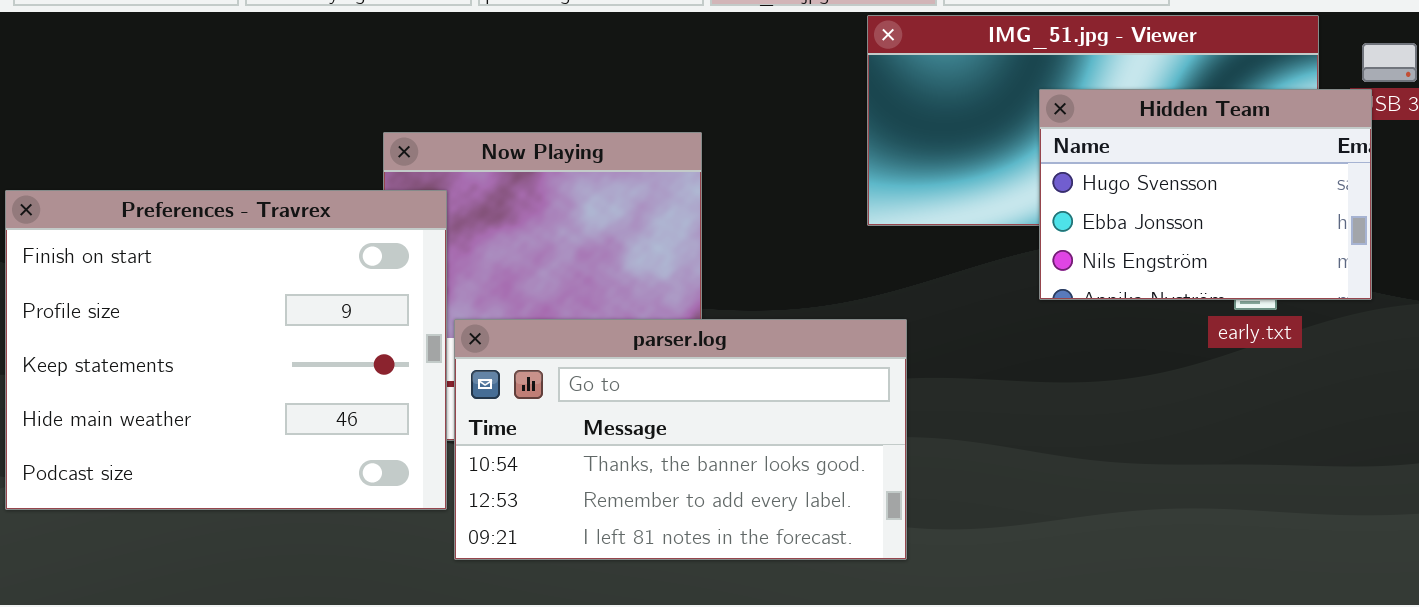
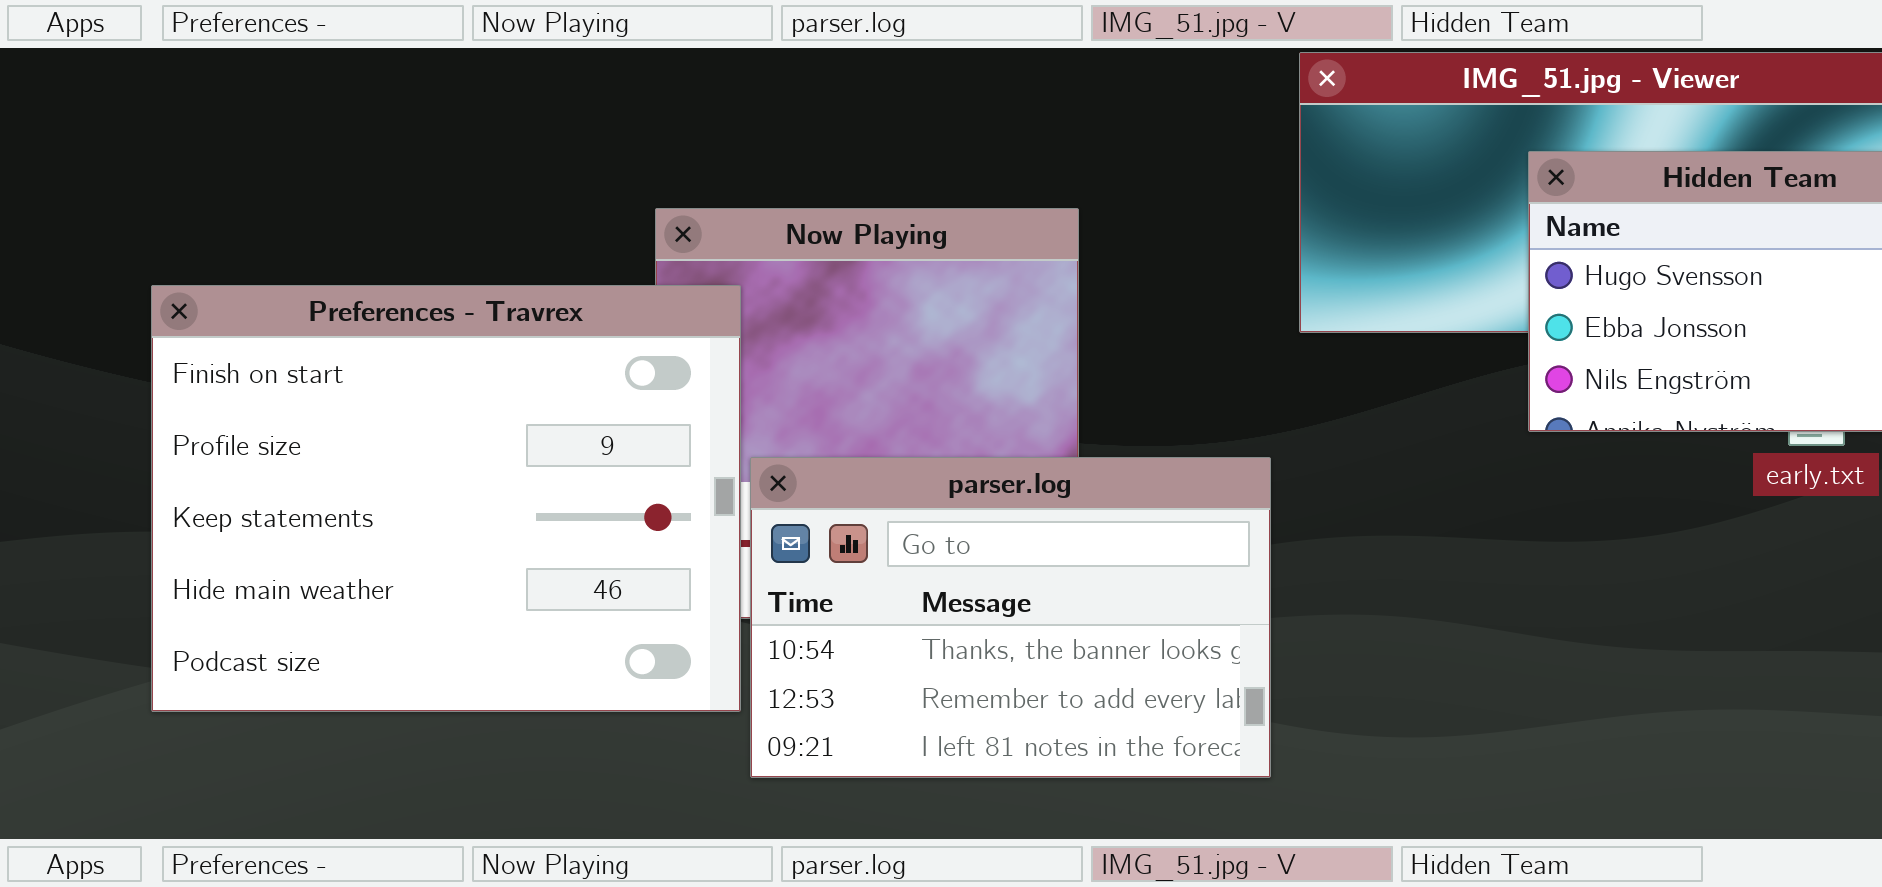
parser.log: [454,319,907,560] -> [750,457,1271,778], resized

